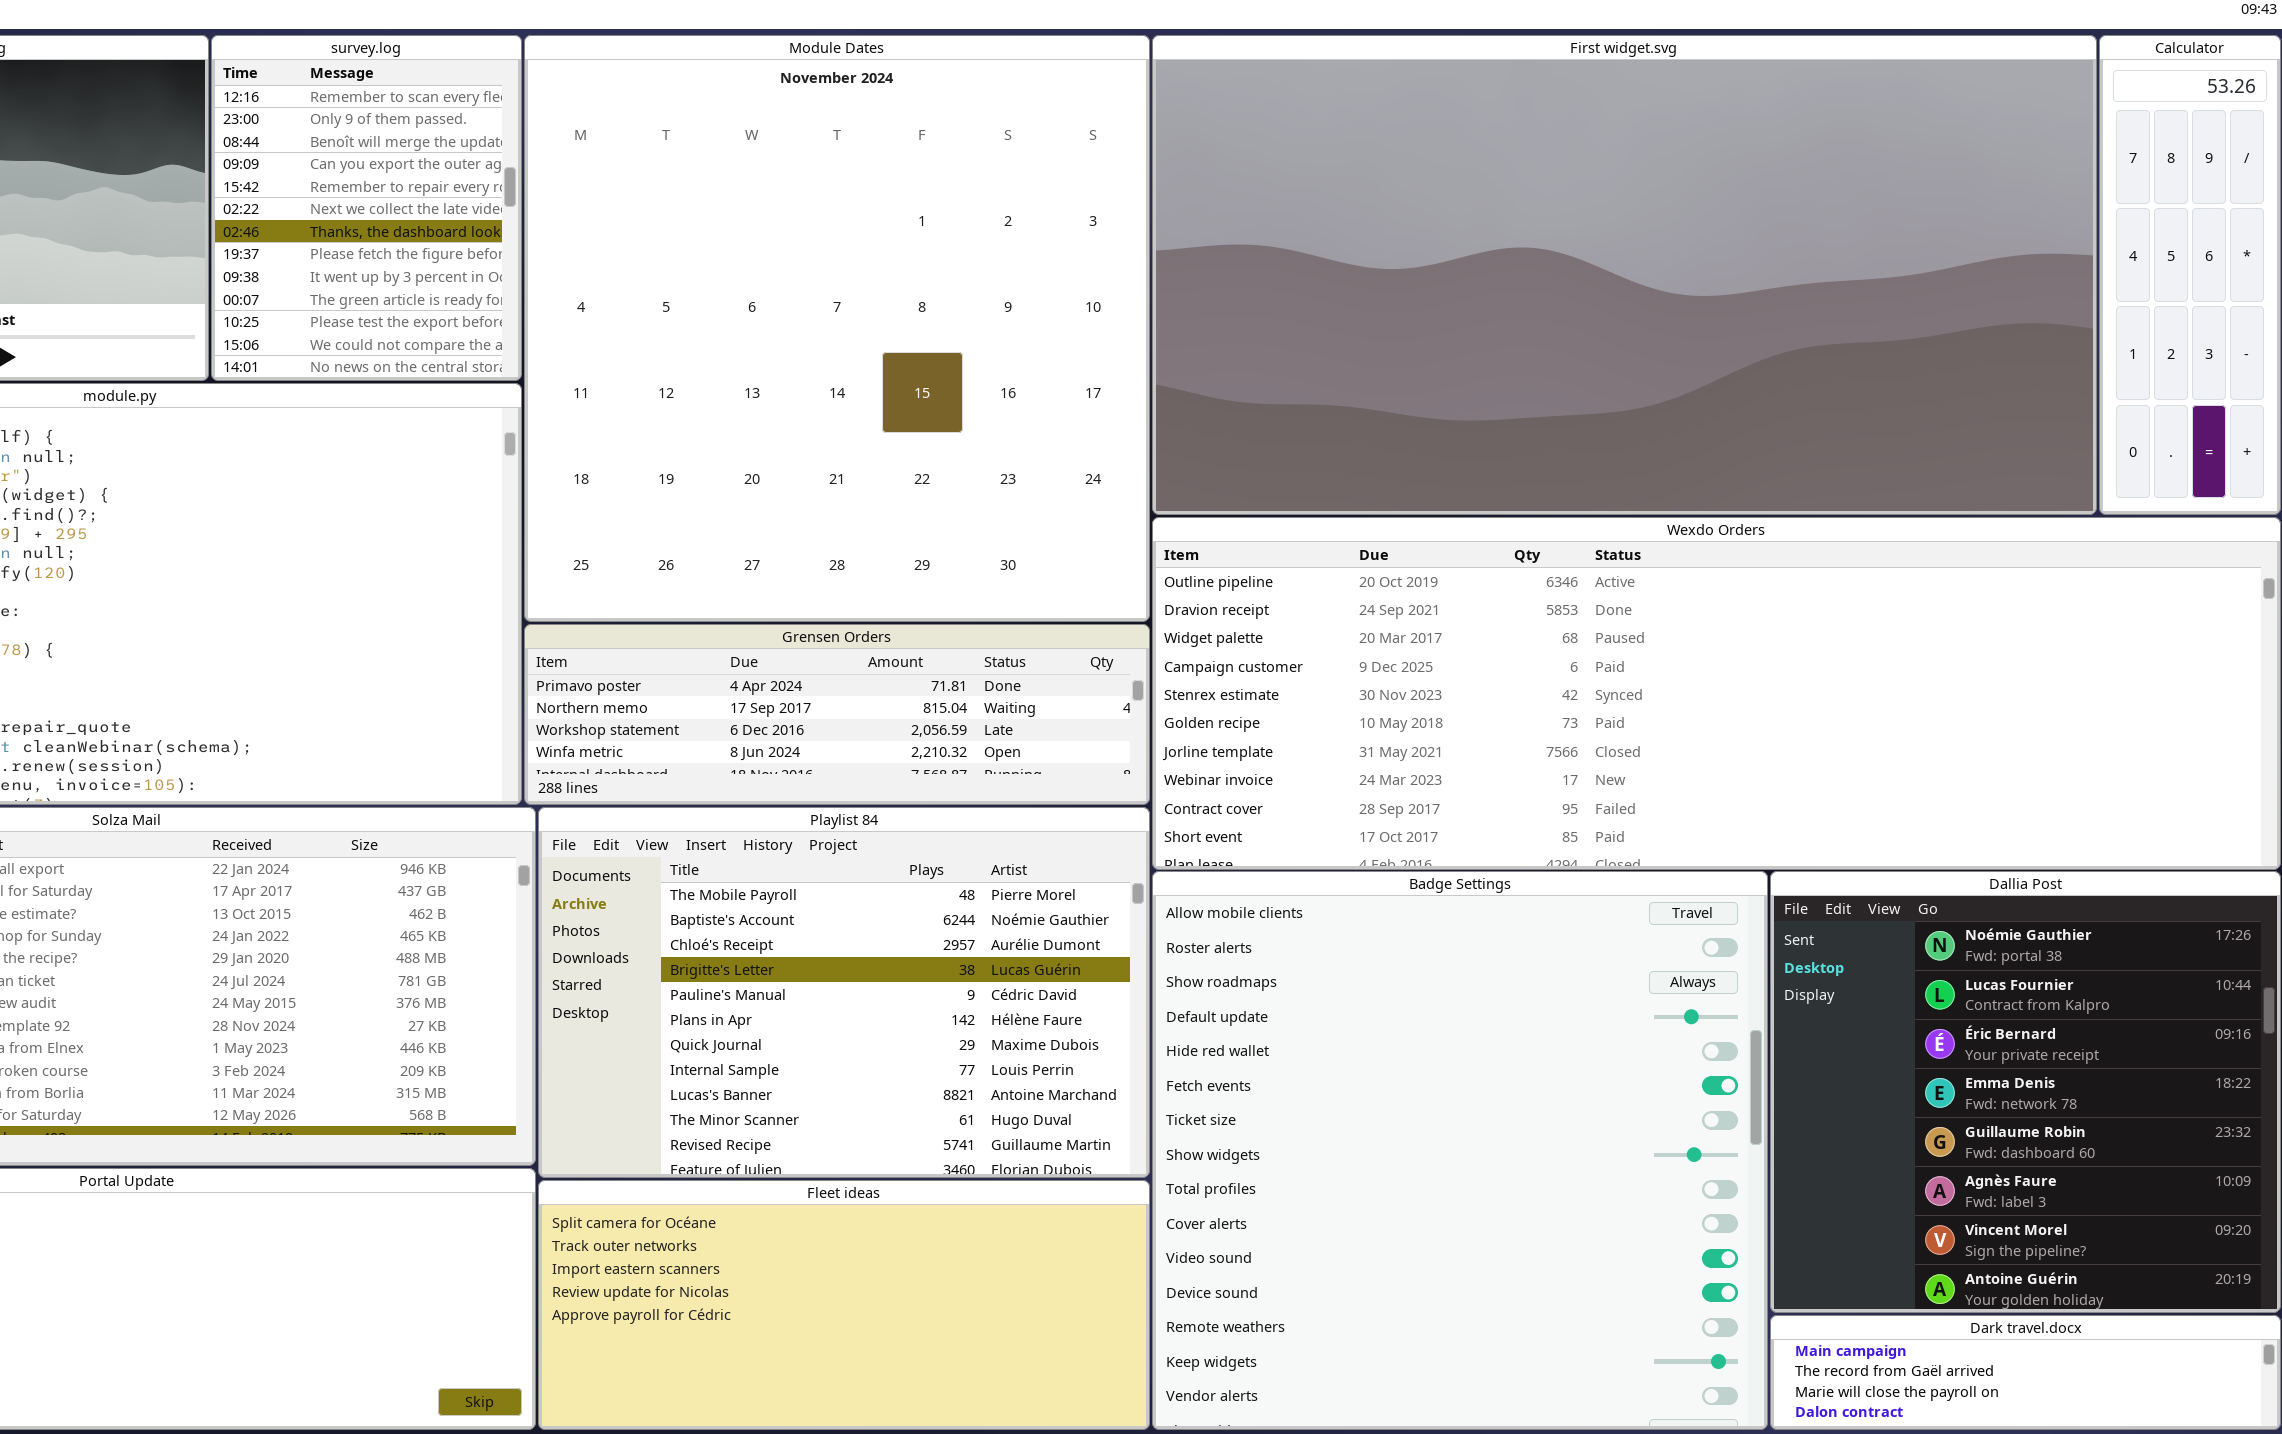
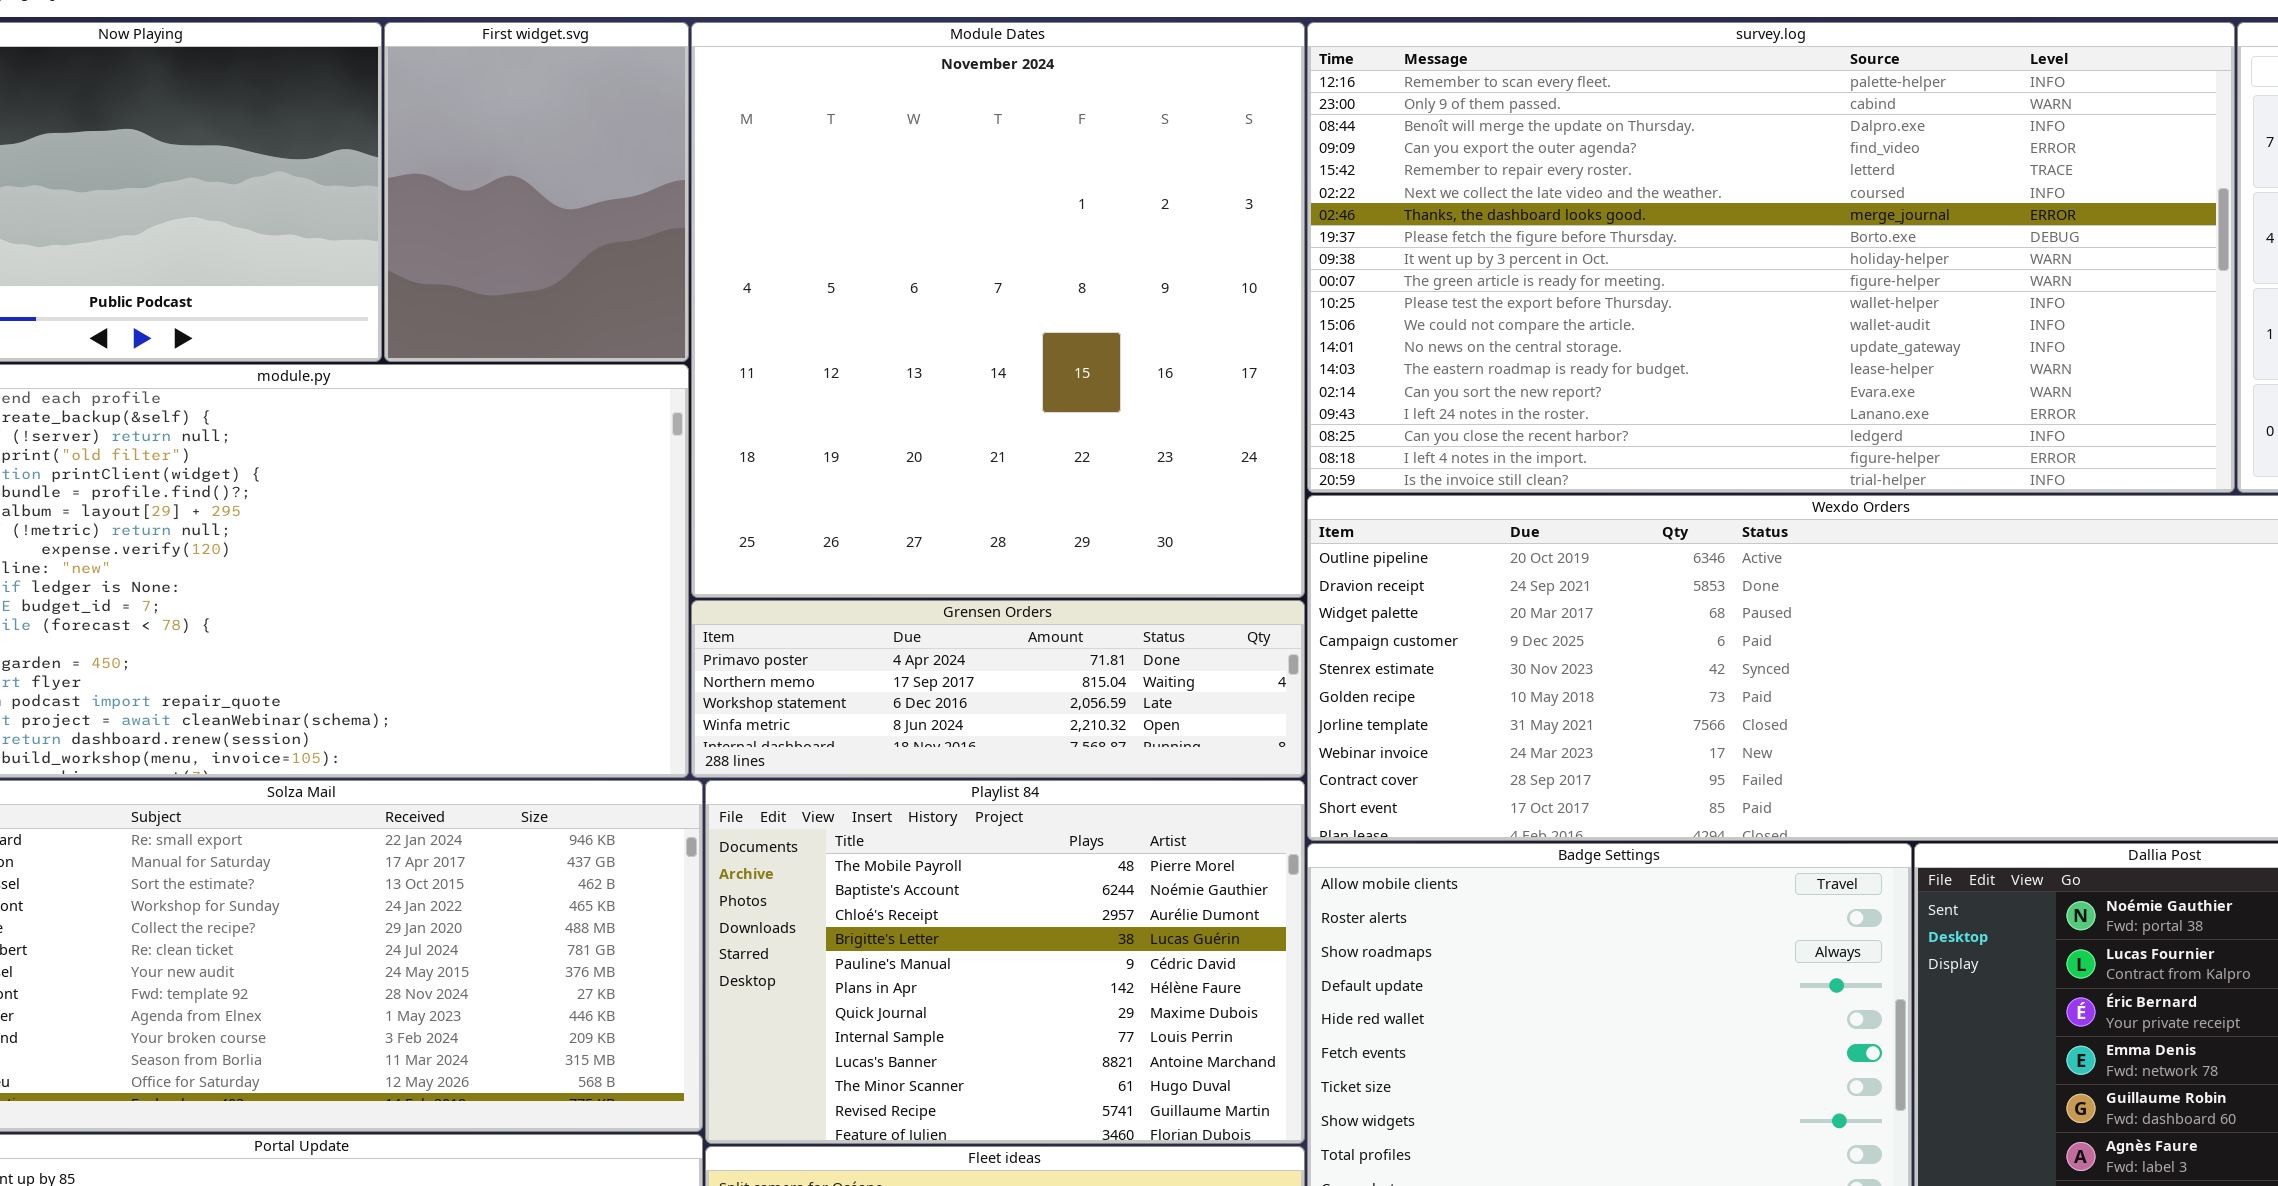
survey.log: [211,35,522,381] -> [1307,22,2235,493], moved, resized
First widget.svg: [1152,35,2097,515] -> [384,22,689,362], moved, resized

